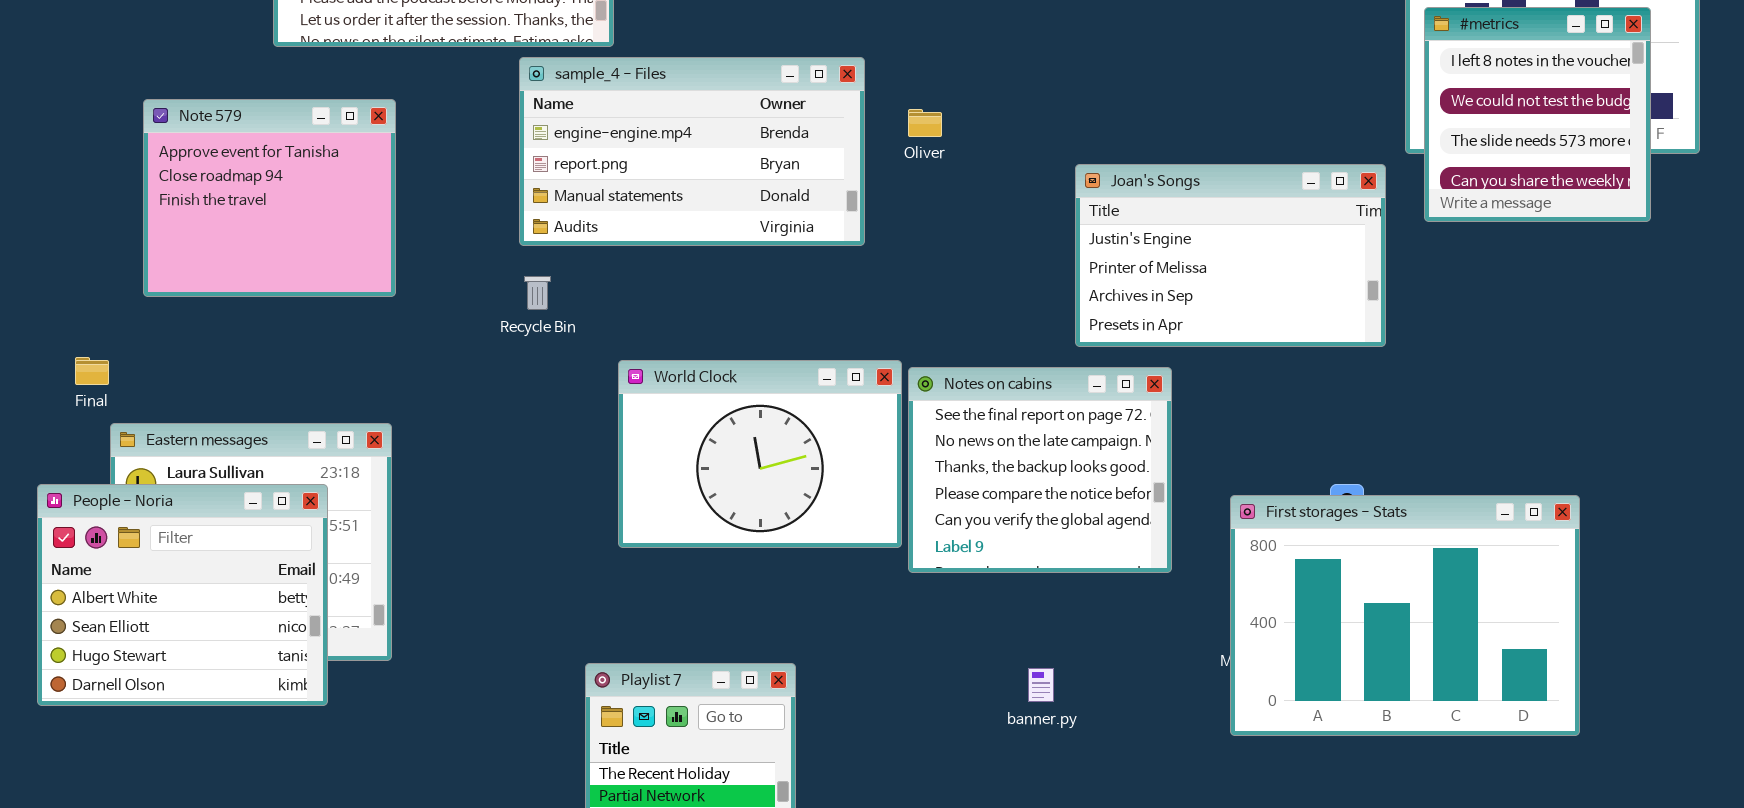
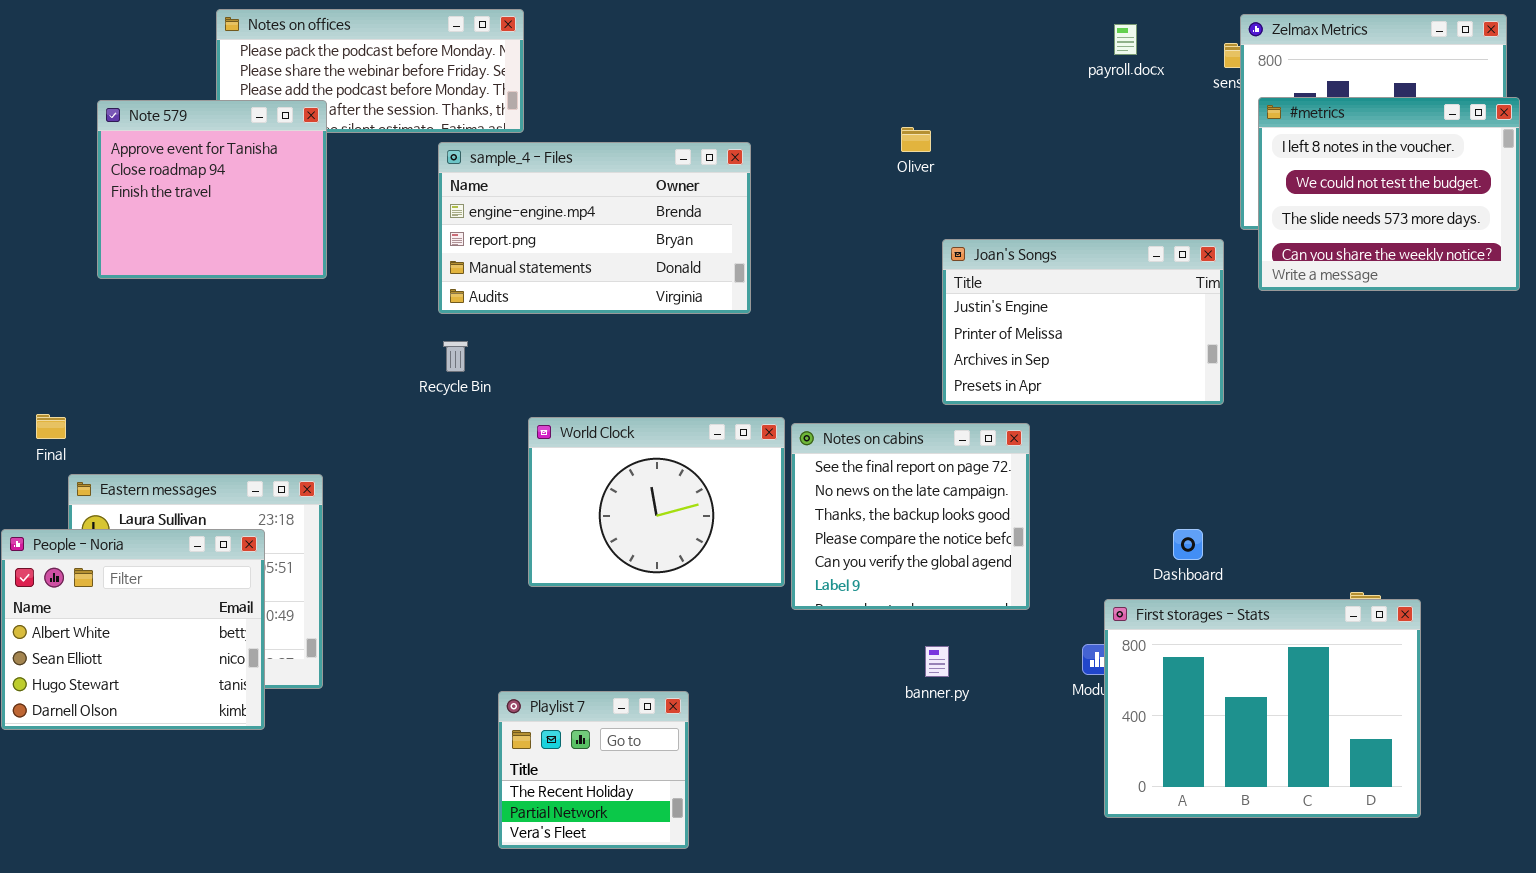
#metrics: [1424,7,1651,222] -> [1258,97,1520,291], resized
Note 579: [143,99,396,297] -> [97,100,327,279], moved
Oliver: [908,109,942,137] -> [901,127,931,152], moved
First storages - Stats: [1230,495,1580,736] -> [1104,599,1421,818], moved
banner.py: [1028,668,1054,702] -> [925,646,949,677], moved

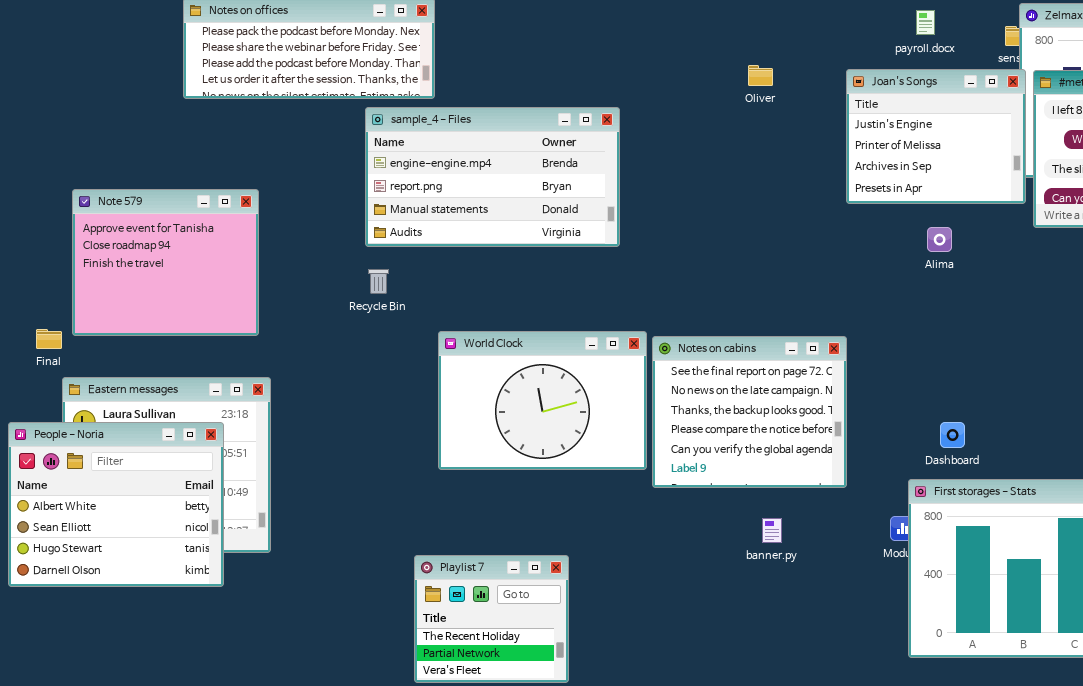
Note 579: [97,100,327,279] -> [72,189,259,336], moved
Oliver: [901,127,931,152] -> [748,65,773,86], moved
Joan's Songs: [942,239,1224,405] -> [846,69,1026,204], moved, resized
Dashboard: [1173,529,1203,560] -> [940,422,965,448], moved

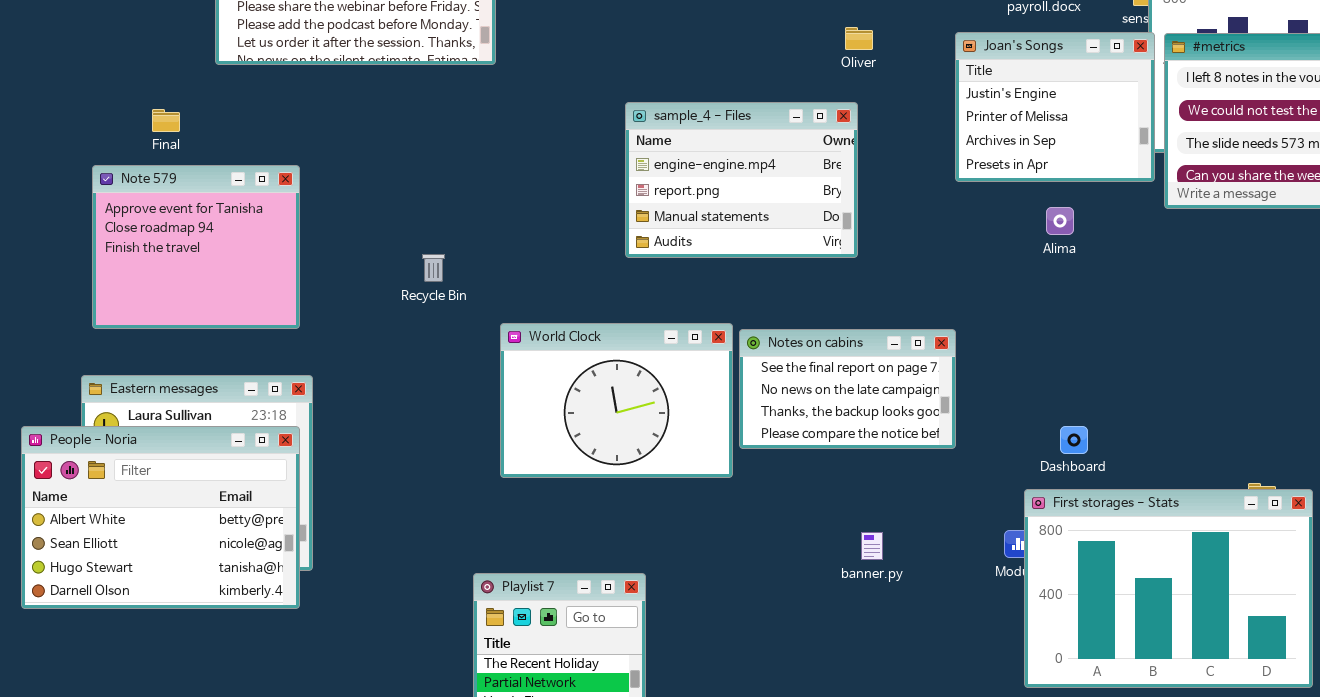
sample_4 - Files: [365,107,620,247] -> [625,102,858,258], moved, resized
Final: [36,329,62,349] -> [152,109,180,132], moved
Notes on cabins: [652,336,847,488] -> [739,329,956,449], resized
People - Noria: [8,422,224,587] -> [21,426,300,609], resized

